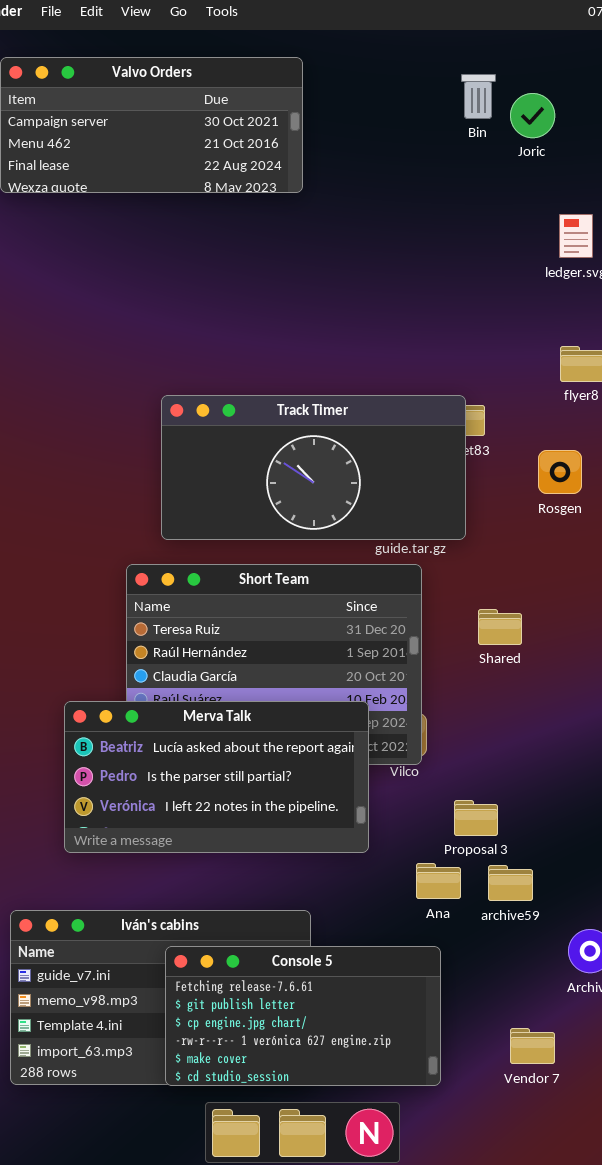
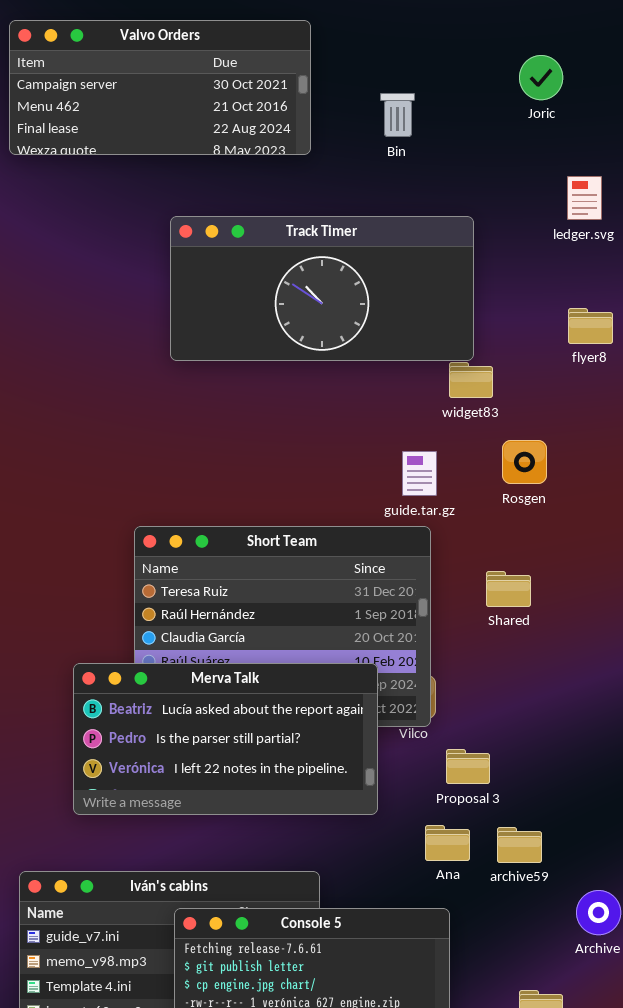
Bin: [461,74,496,119] -> [380,93,415,137], moved
Track Timer: [161,395,466,540] -> [170,216,474,361], moved
Rosgen: [538,450,582,494] -> [502,440,547,484], moved
Proposal 3: [454,800,498,836] -> [446,749,490,784], moved

